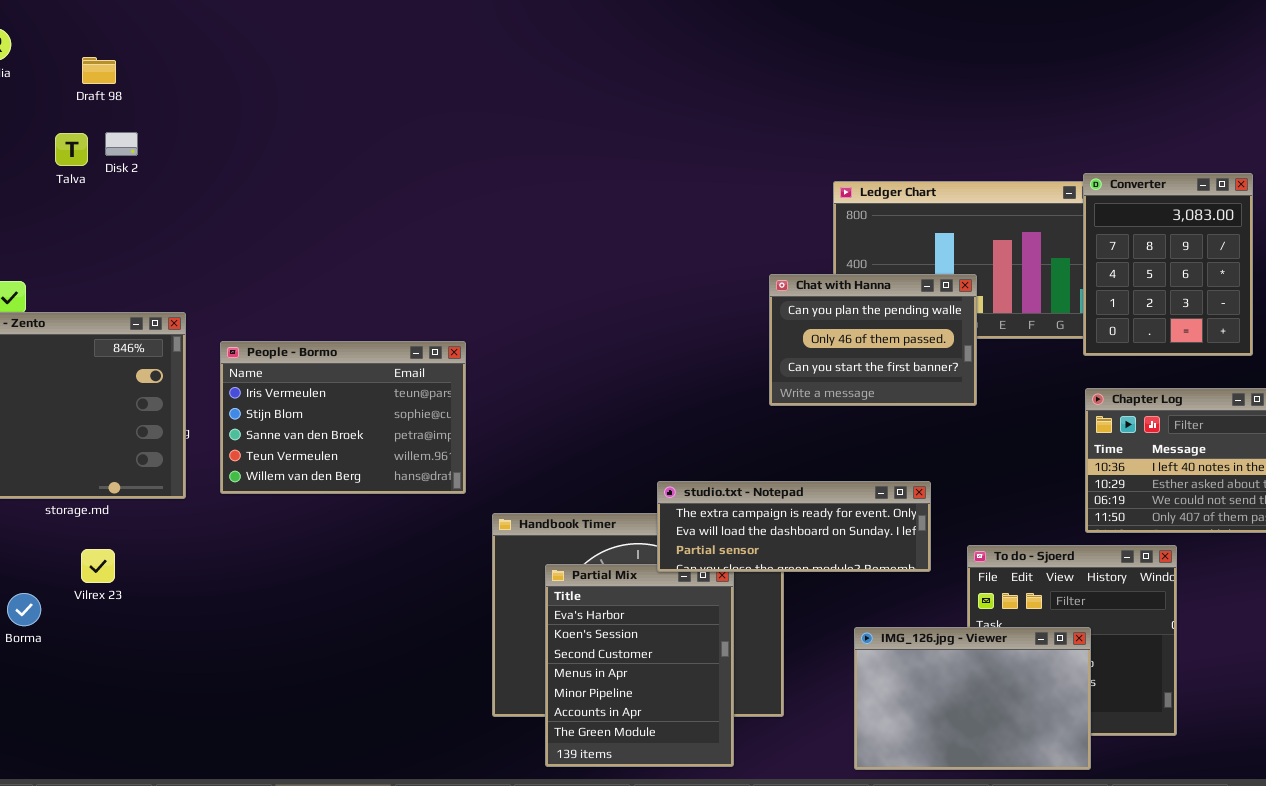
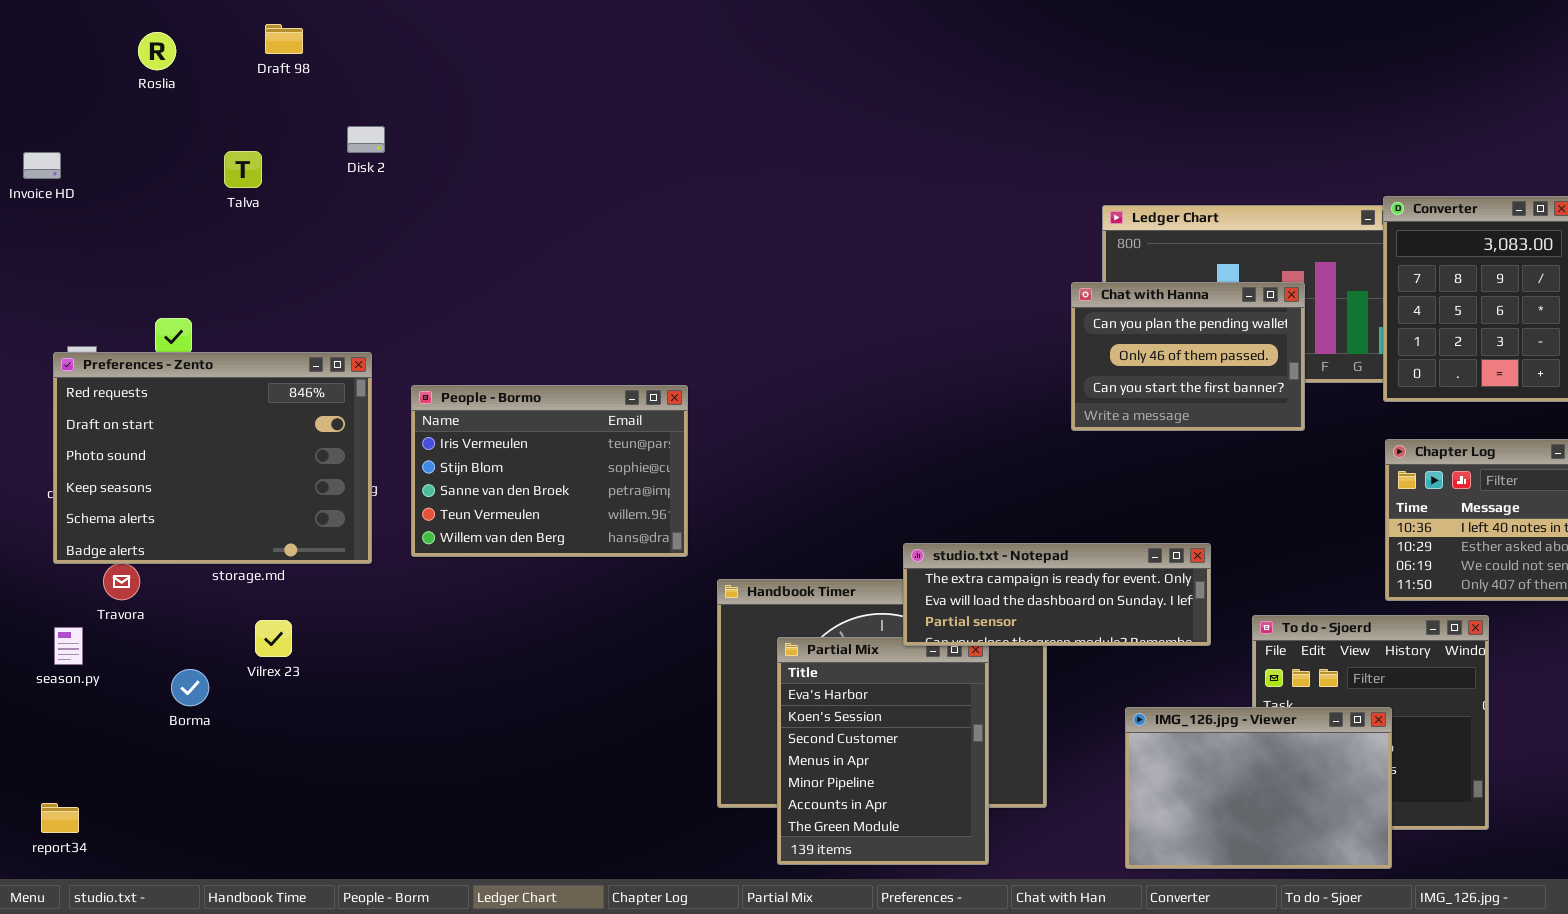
Draft 98: [82,57,116,84] -> [265,24,303,54], moved
Disk 2: [105,132,138,156] -> [347,126,385,153], moved
Chat with Hanna: [769,274,977,406] -> [1071,282,1305,431], moved

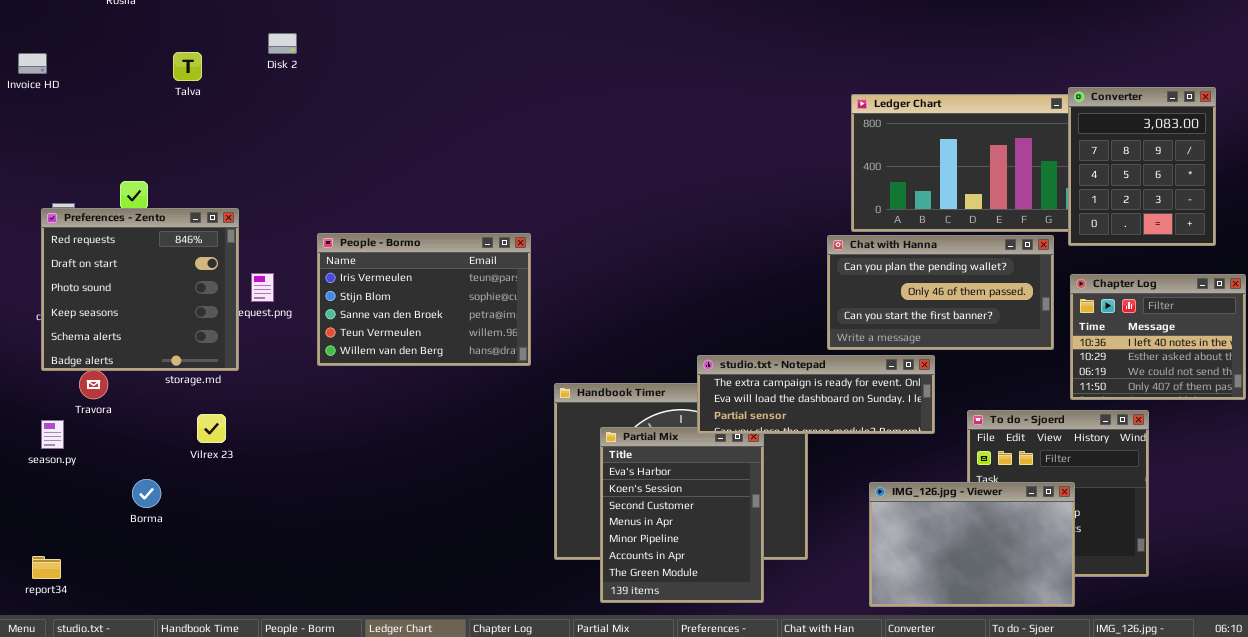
Chat with Hanna: [1071,282,1305,431] -> [827,235,1054,350], moved, resized
Preferences - Zento: [53,352,372,564] -> [41,208,239,371], resized
Borma: [171,669,209,706] -> [132,479,161,508], moved

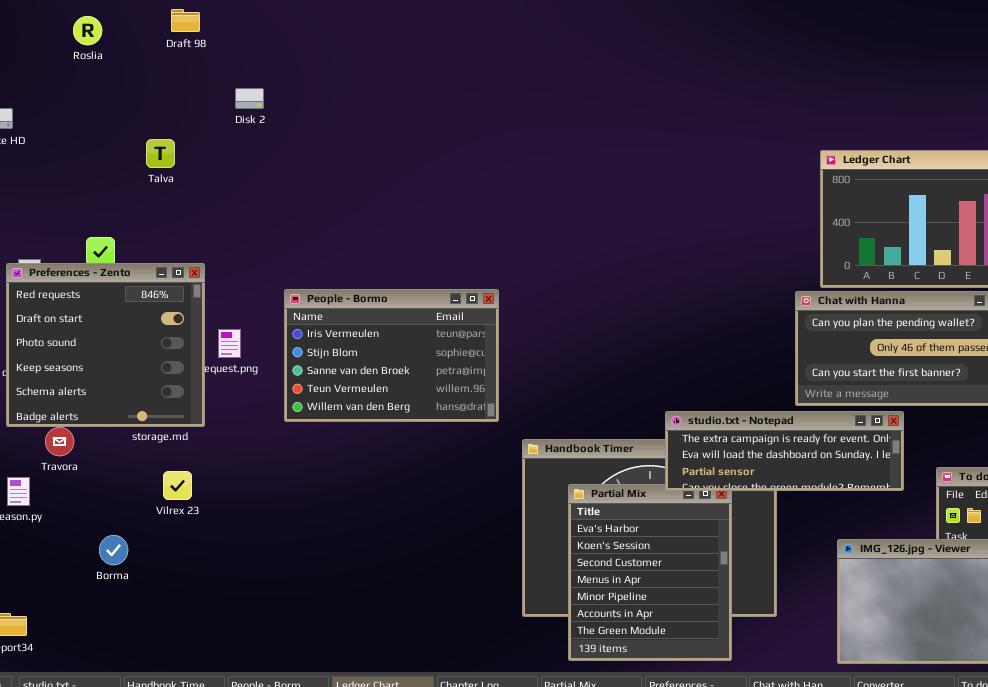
Talva: [173,52,202,81] -> [146,139,175,168], moved

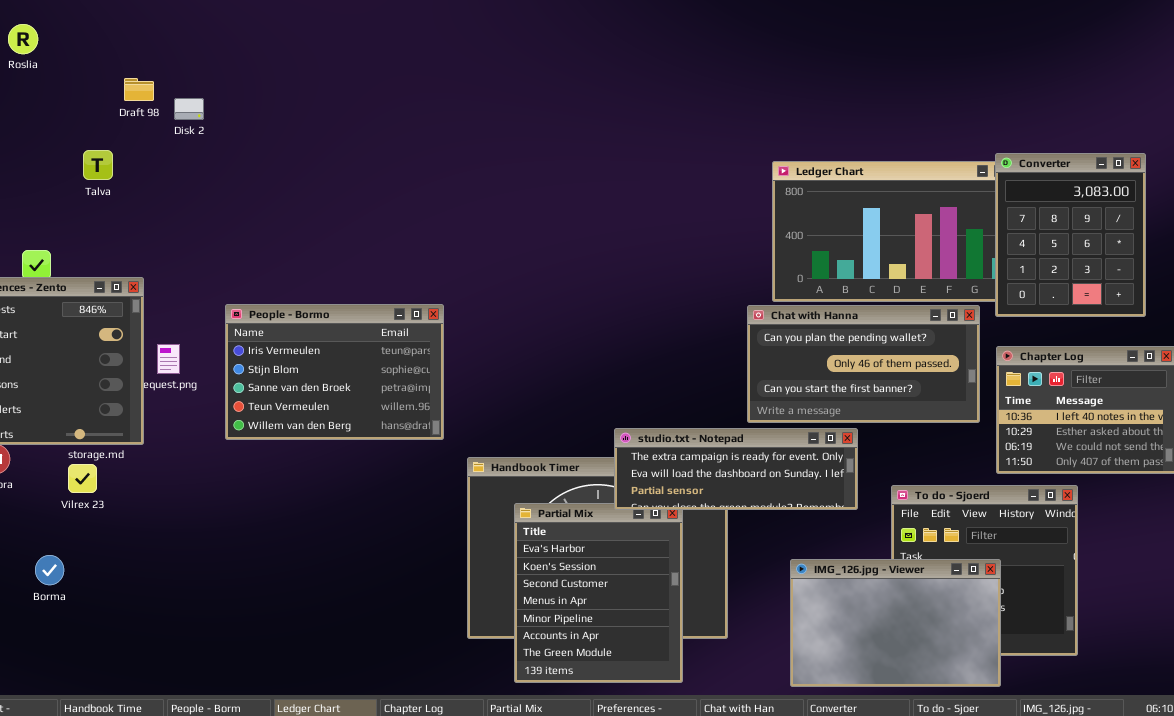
Draft 98: [171,9,200,32] -> [124,78,154,101], moved
Vilrex 23: [163,471,192,500] -> [68,464,97,493], moved

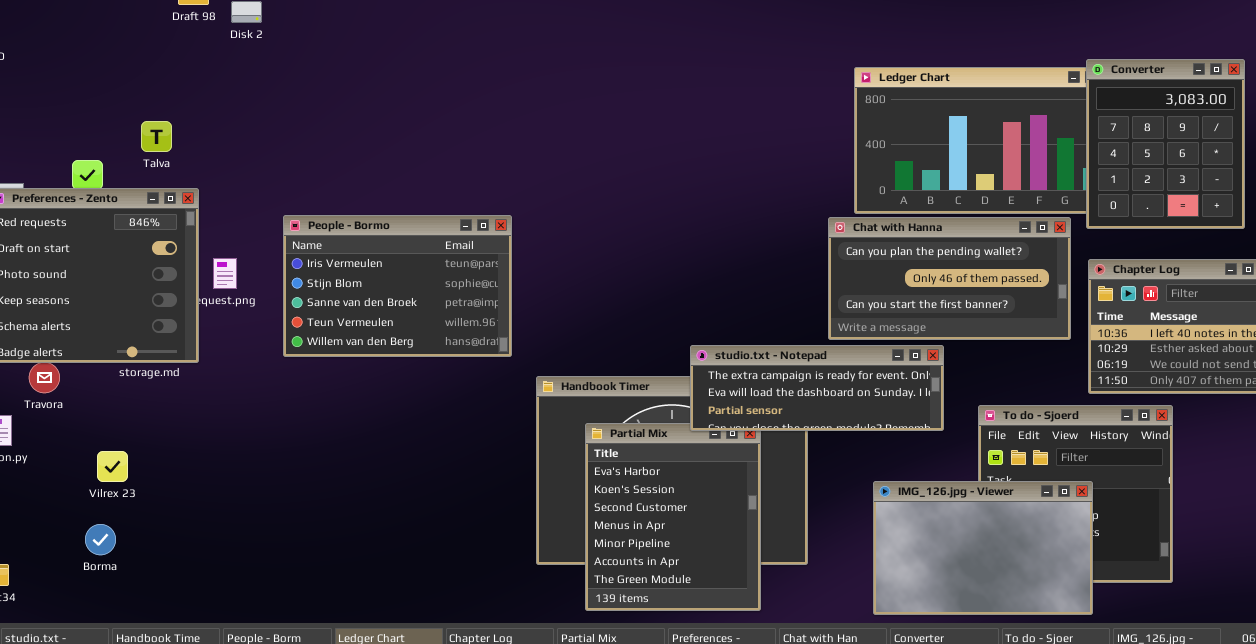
Talva: [83,150,113,180] -> [141,121,172,152], moved
Vilrex 23: [68,464,97,493] -> [97,451,128,482], moved
Borma: [35,555,64,585] -> [85,524,116,555], moved

